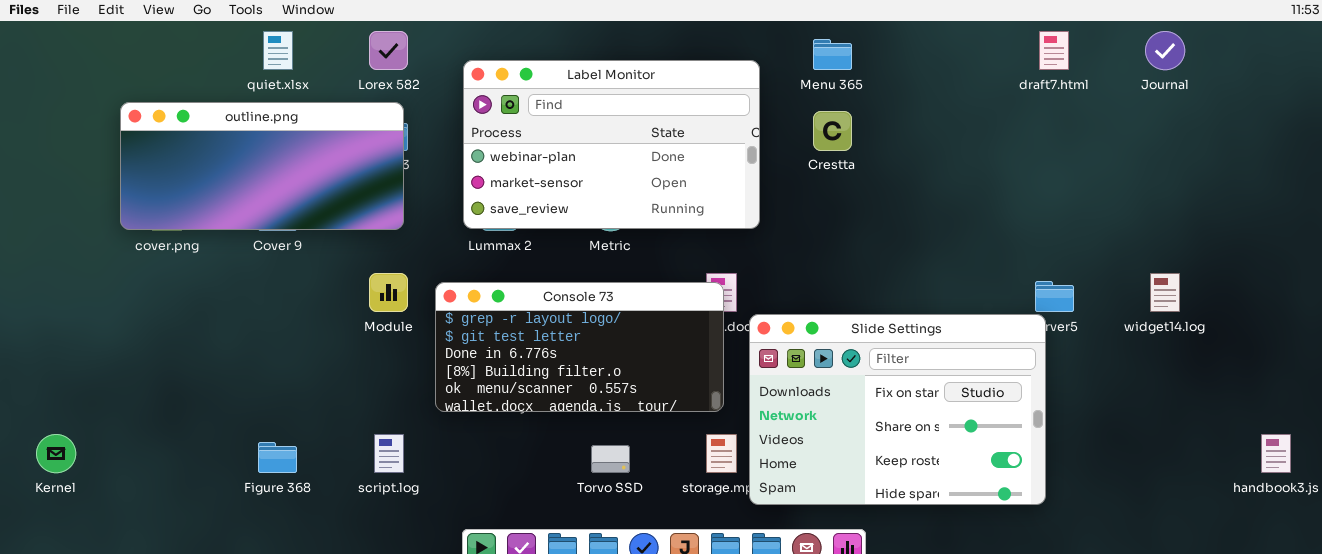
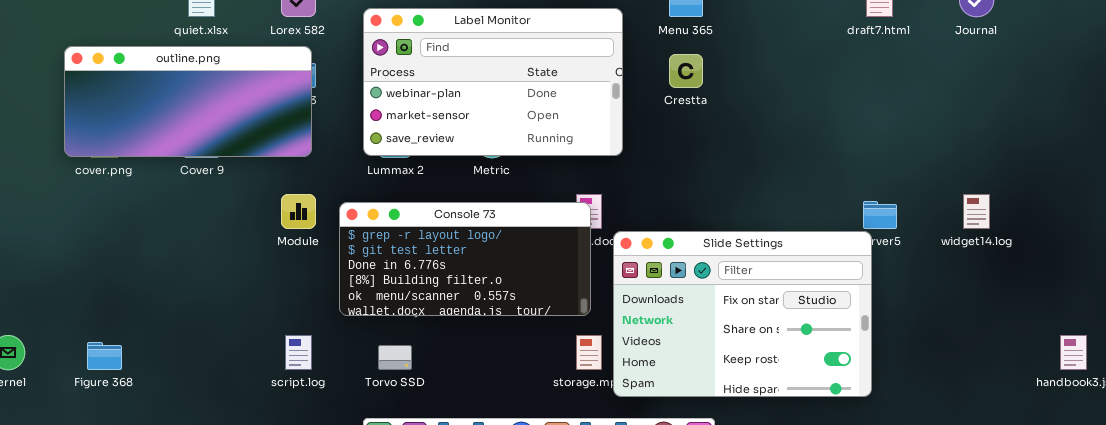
Figure 368: [258,442,297,473] -> [87,342,122,370], moved
Torvo SSD: [591,445,630,473] -> [378,345,412,370], moved

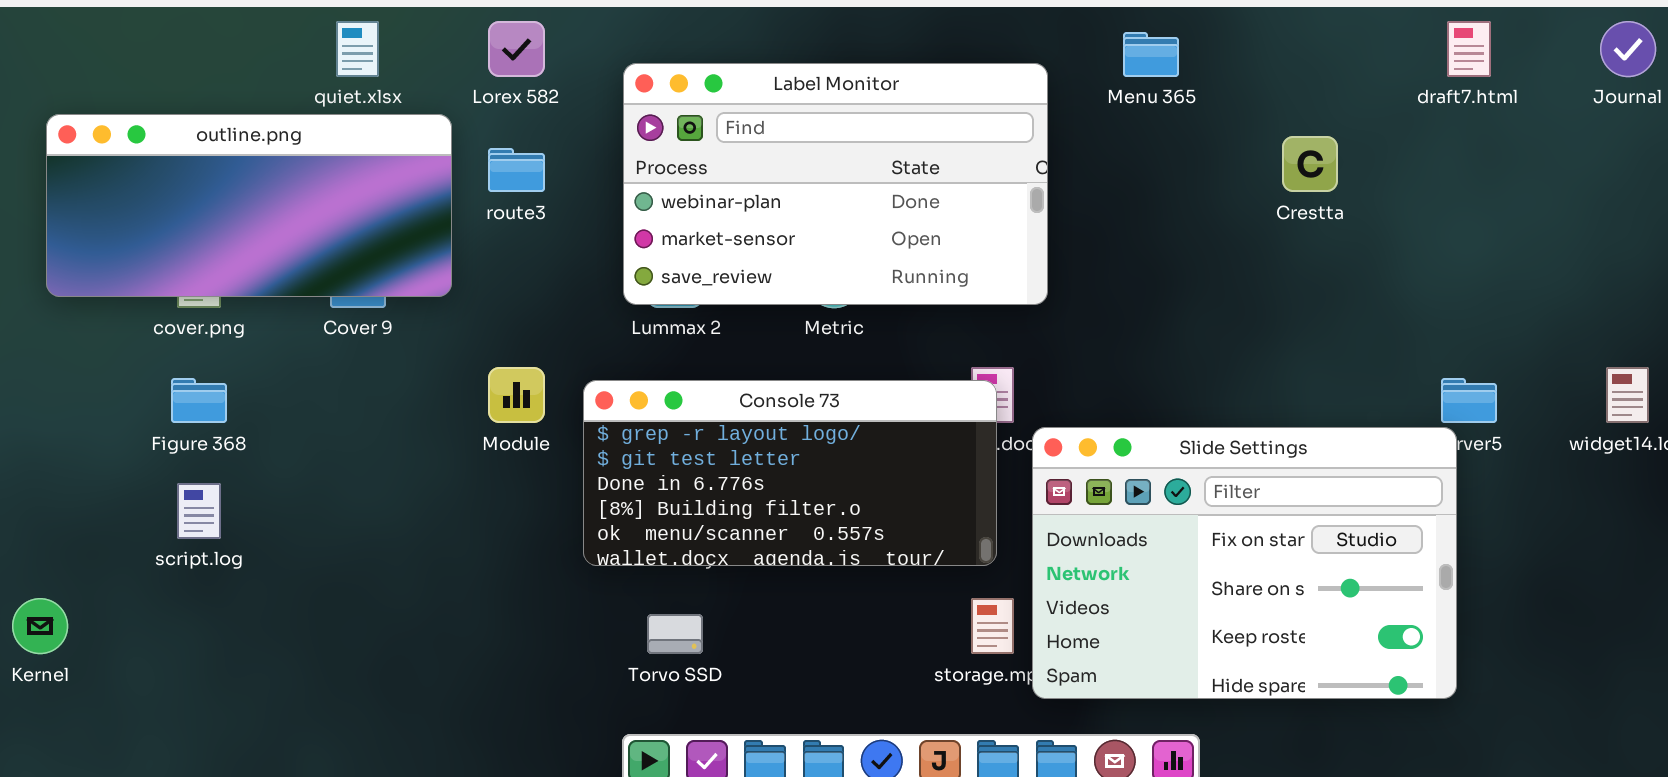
outline.png: [64,46,312,157] -> [46,114,452,297], moved
Crestta: [669,54,703,88] -> [1282,136,1338,192], moved
script.log: [285,335,312,370] -> [177,483,221,539], moved
Figure 368: [87,342,122,370] -> [171,378,227,423], moved

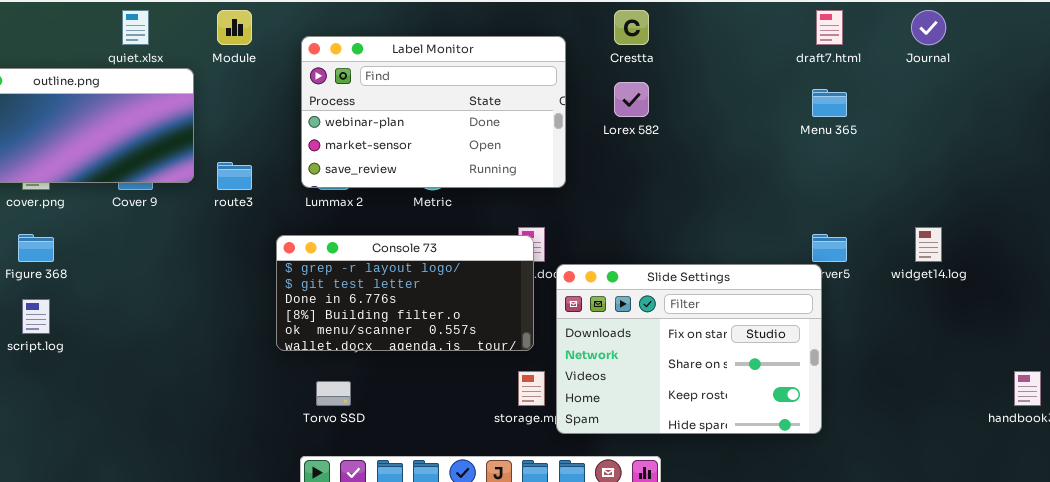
Lorex 582: [488,21,545,77] -> [614,82,649,117], moved
Menu 365: [1123,32,1179,77] -> [812,89,847,117], moved
Crestta: [1282,136,1338,192] -> [614,10,649,45], moved
route3: [488,148,545,192] -> [217,162,252,190], moved
Module: [488,367,545,423] -> [217,10,252,45], moved

